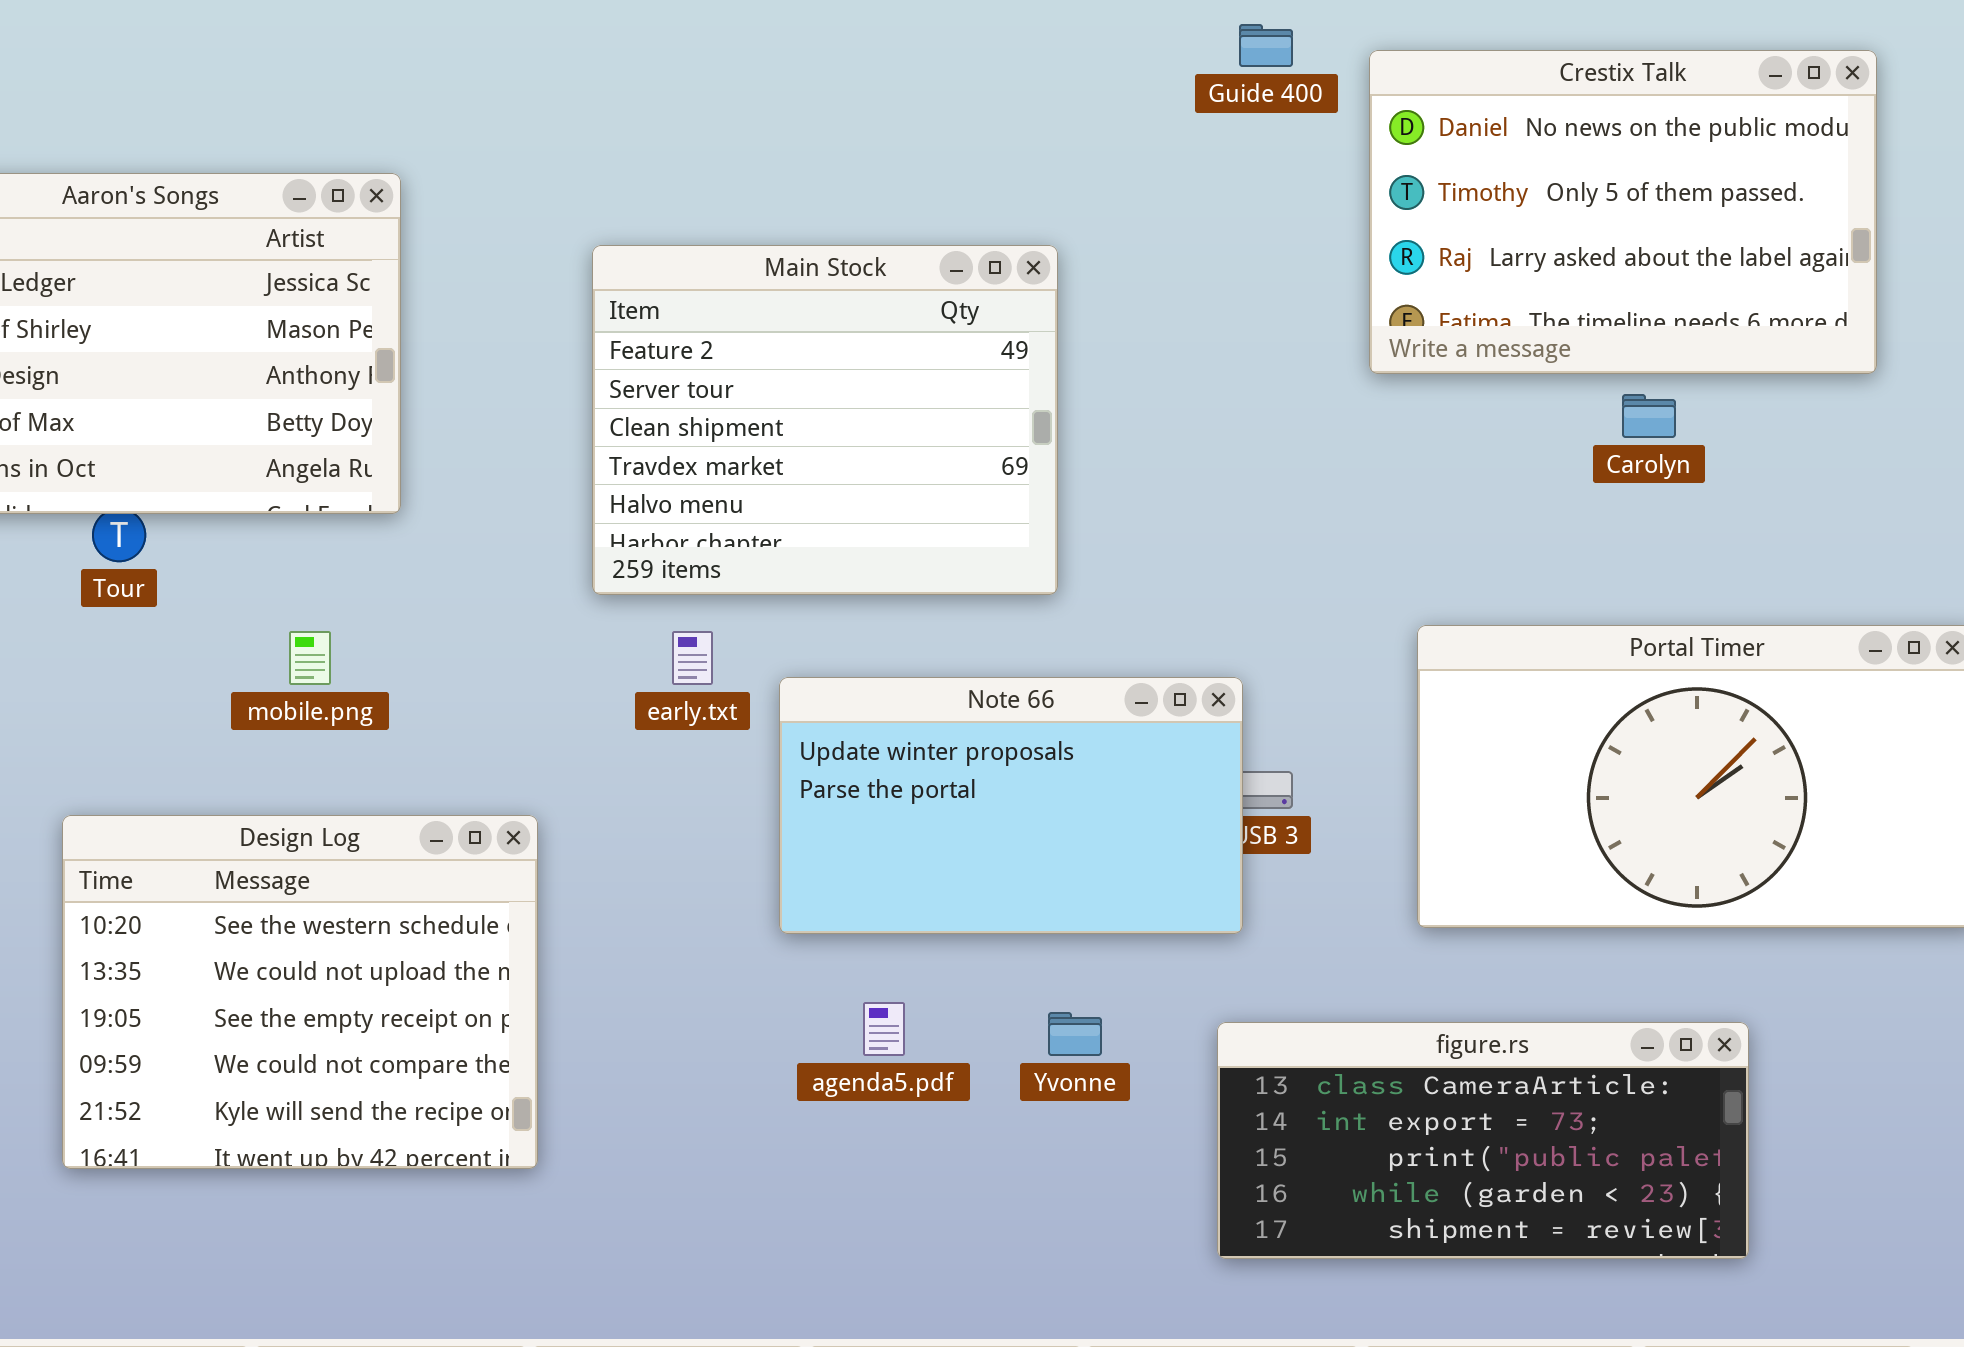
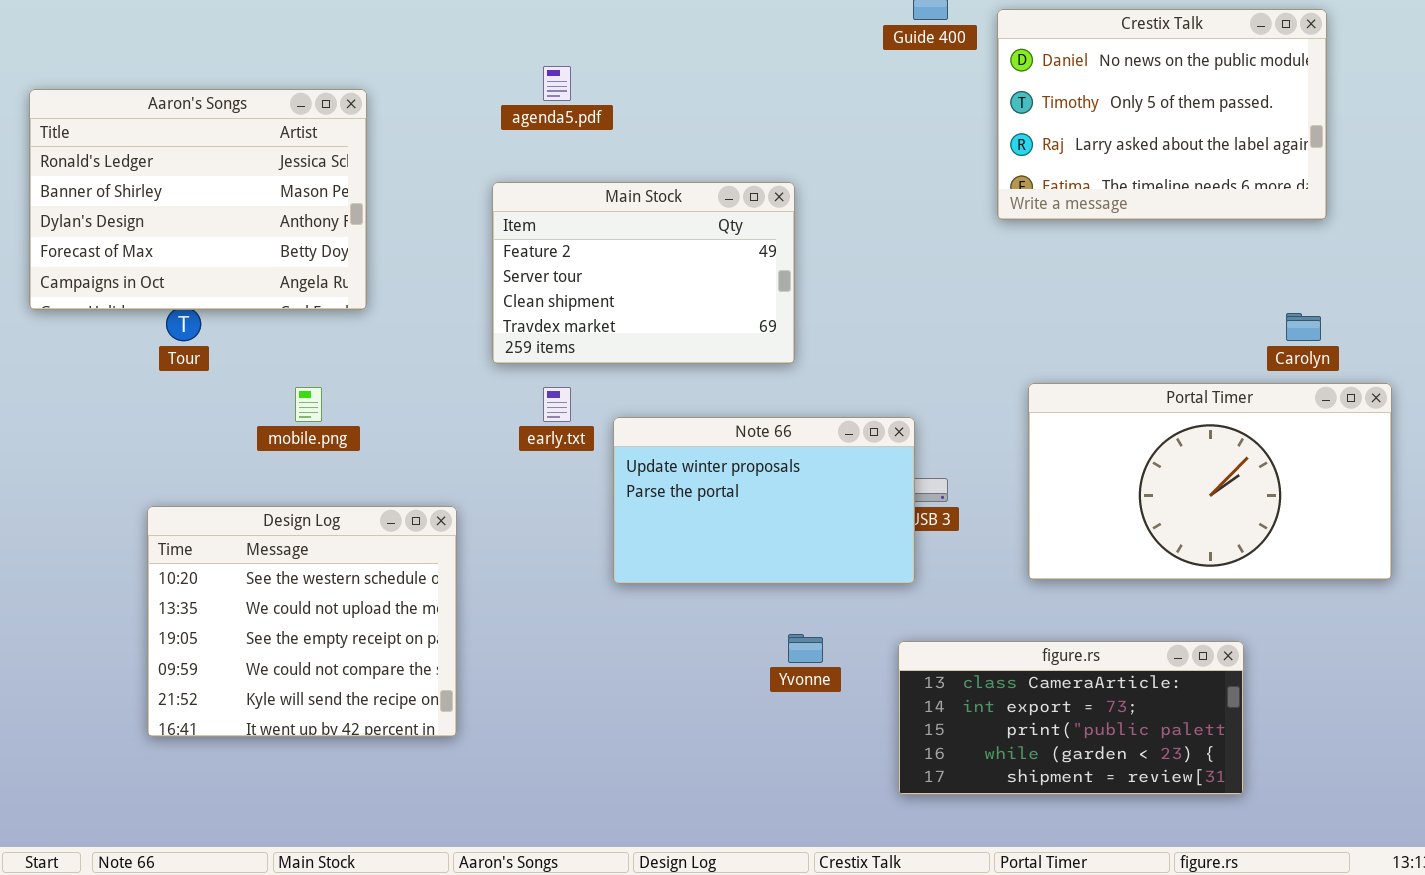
Main Stock: [592,245,1058,595] -> [492,182,795,364], resized
Carolyn: [1622,394,1676,438] -> [1286,313,1321,341], moved
agenda5.pdf: [863,1002,905,1056] -> [543,66,571,101], moved

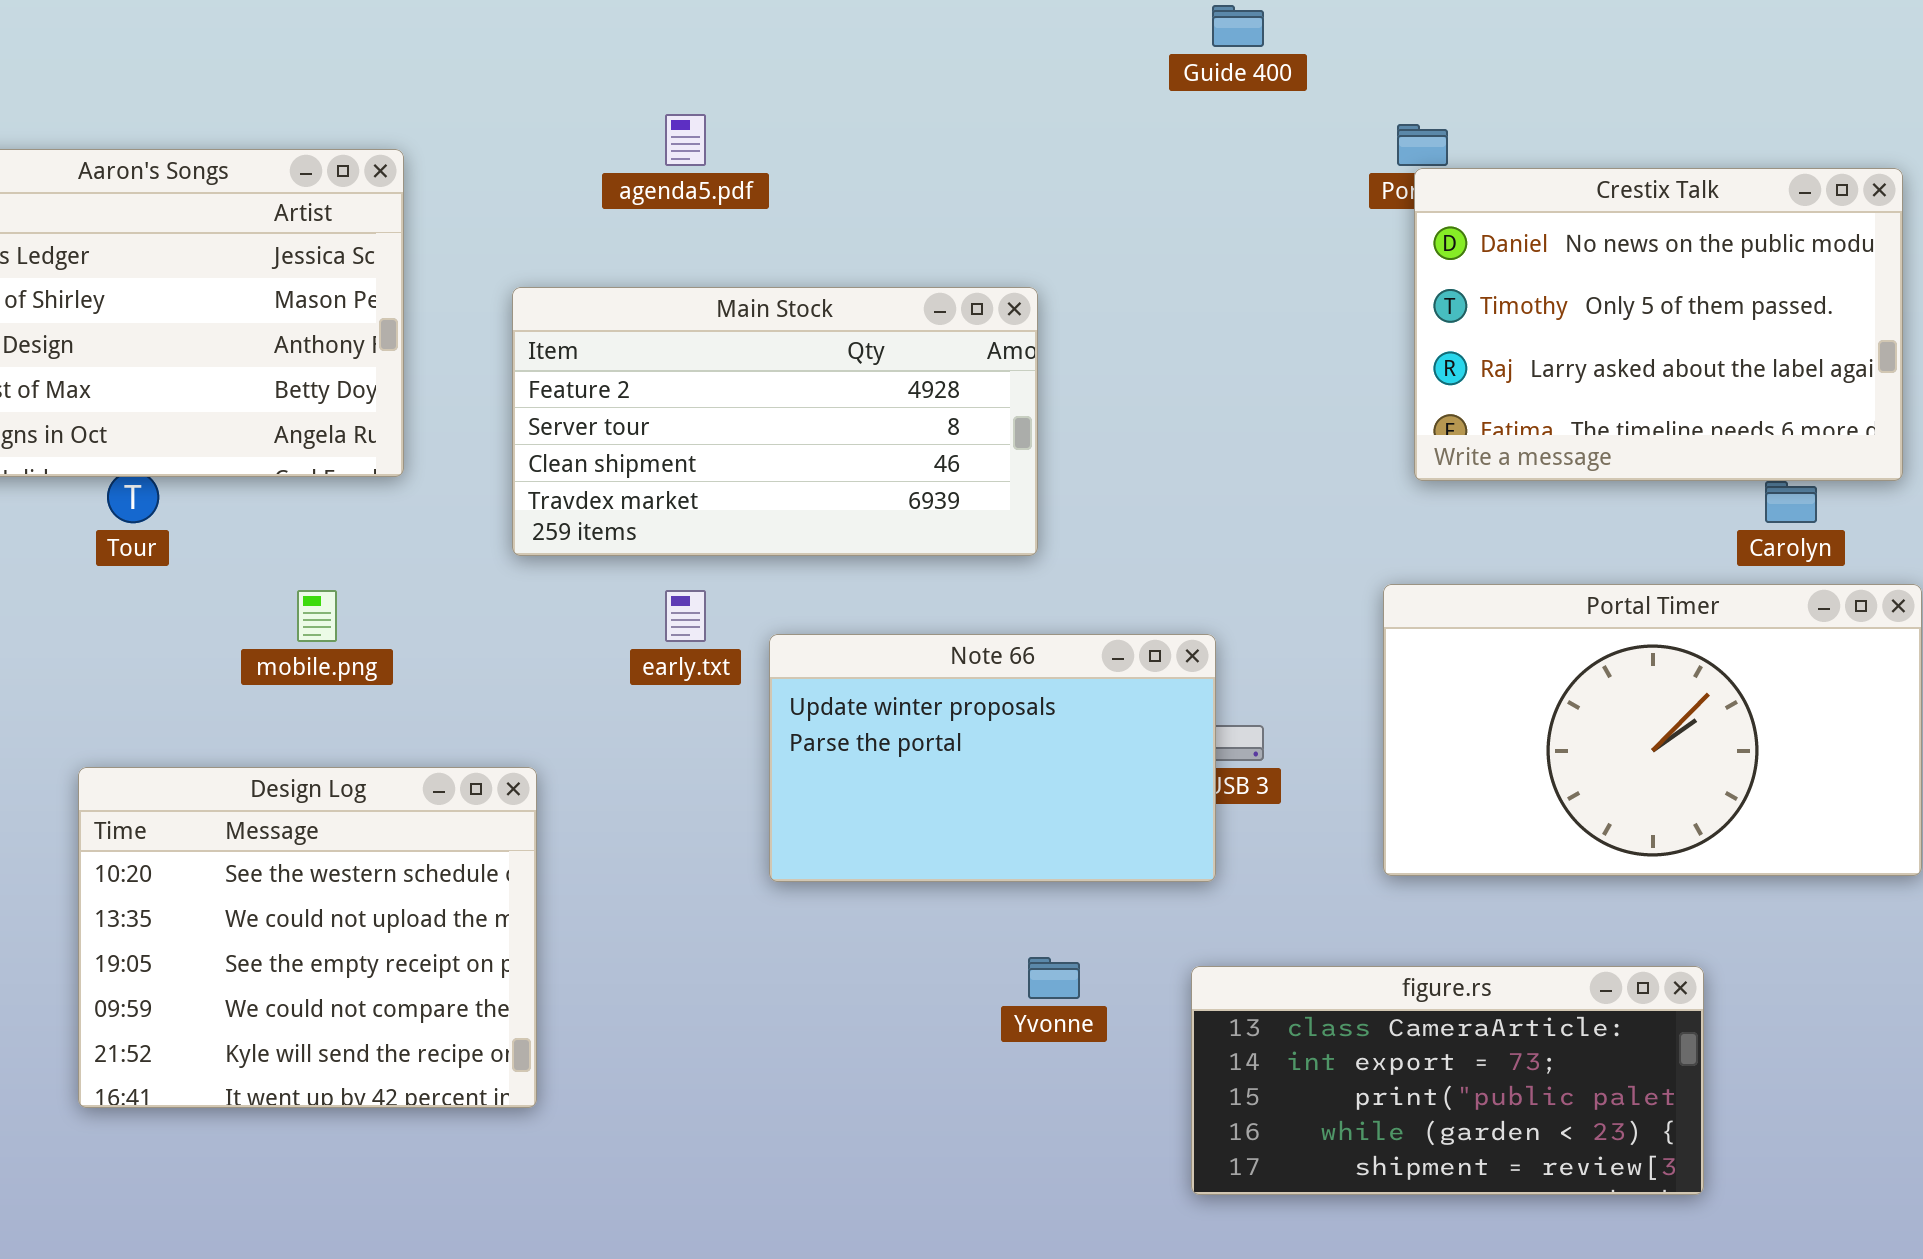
Crestix Talk: [997,9,1327,220] -> [1414,168,1903,481], moved
Main Stock: [492,182,795,364] -> [512,287,1038,556], resized

